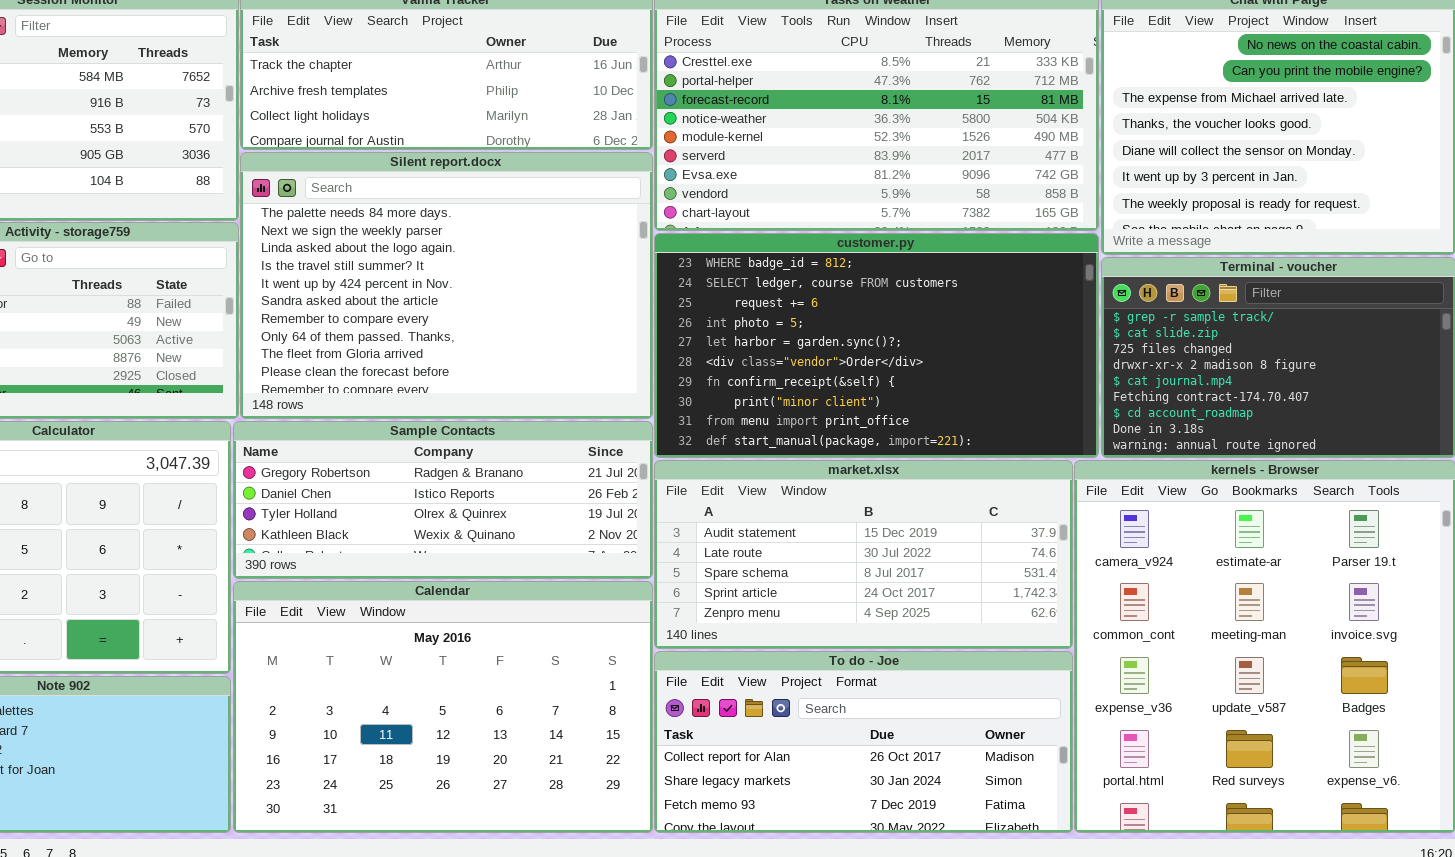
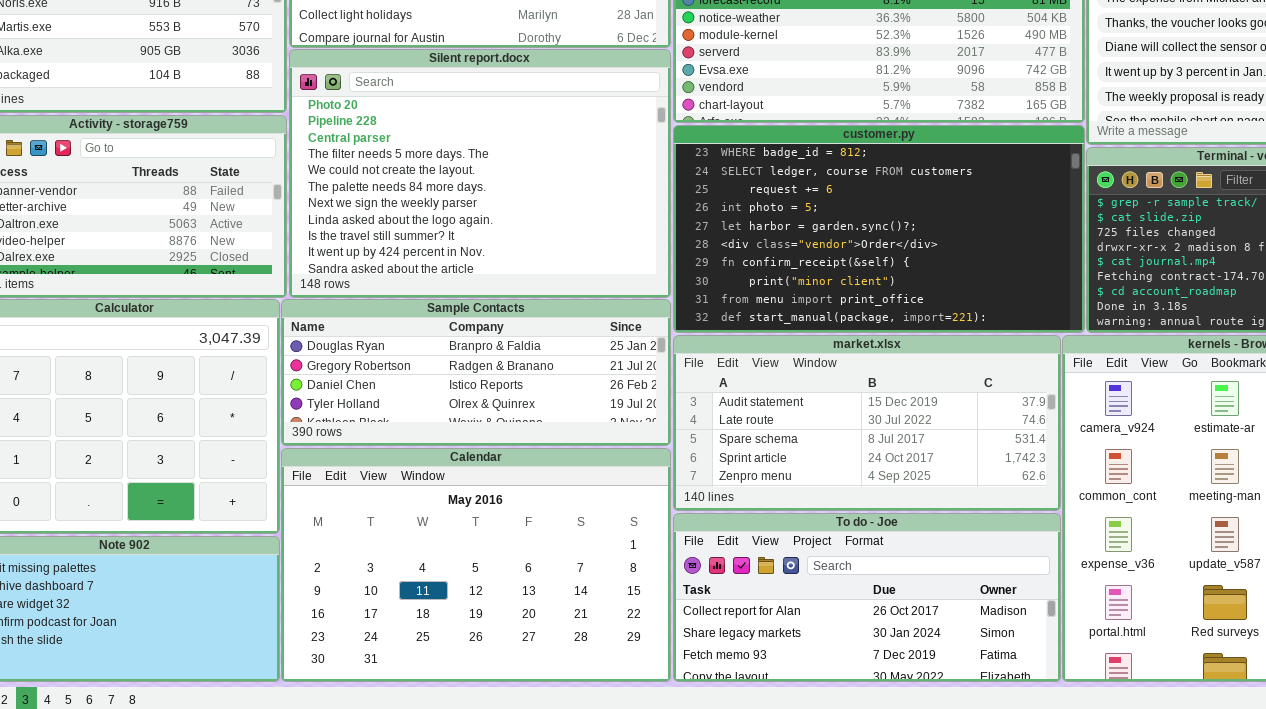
Silent report.docx: [240,152,653,419] -> [289,49,671,298], scrolled up 5 rows
Sample Contacts: [233,421,653,579] -> [281,299,671,446], scrolled up 1 row

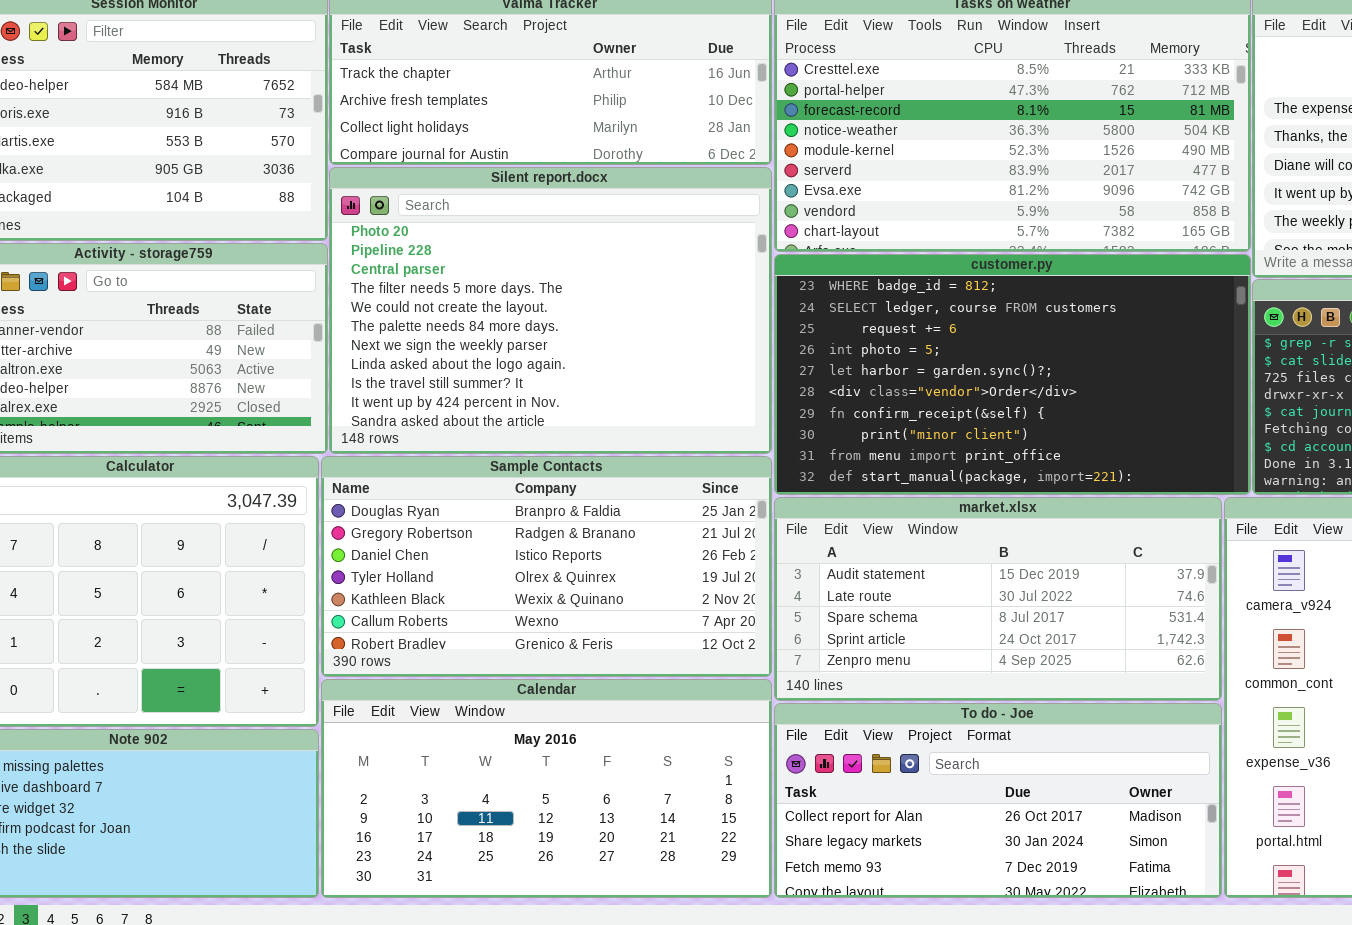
Sample Contacts: [281,299,671,446] -> [321,456,772,677], resized
Calendar: [281,448,671,682] -> [321,679,772,898], resized

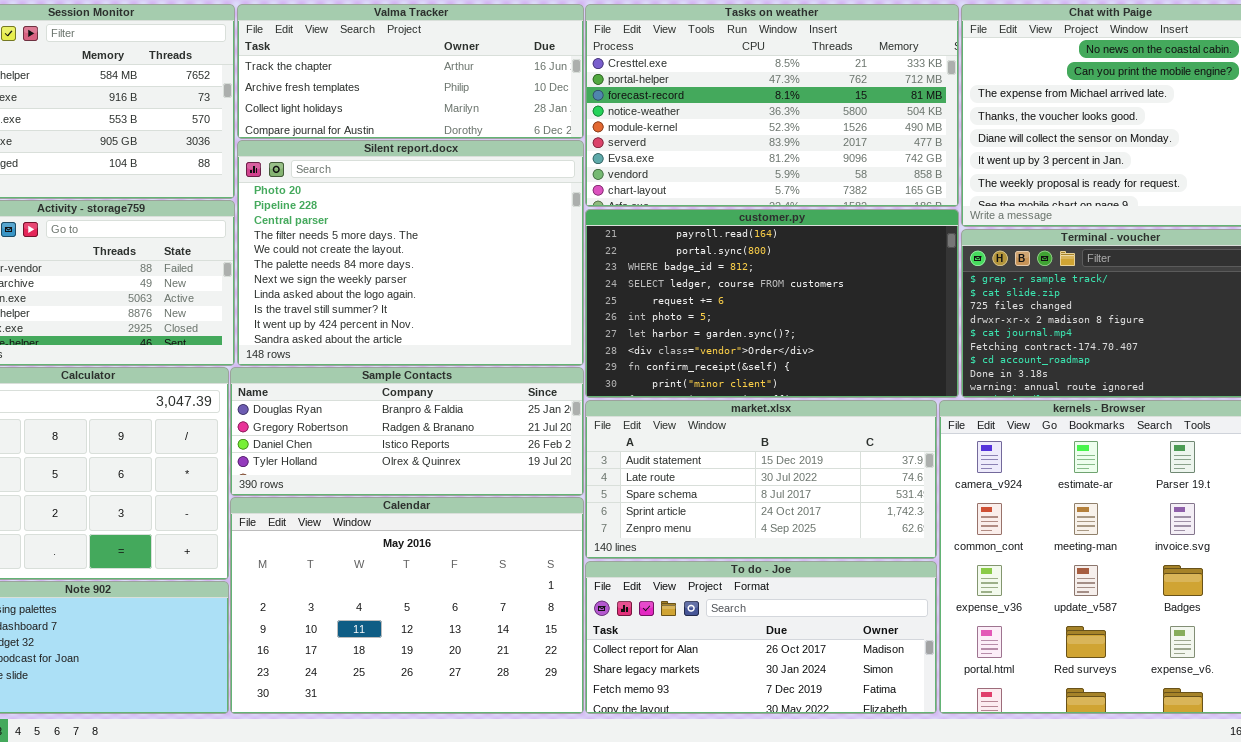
customer.py: [774,254,1251,495] -> [585,209,959,398], scrolled up 2 rows
Sample Contacts: [321,456,772,677] -> [230,367,584,496], resized
Calendar: [321,679,772,898] -> [230,497,584,714], resized

